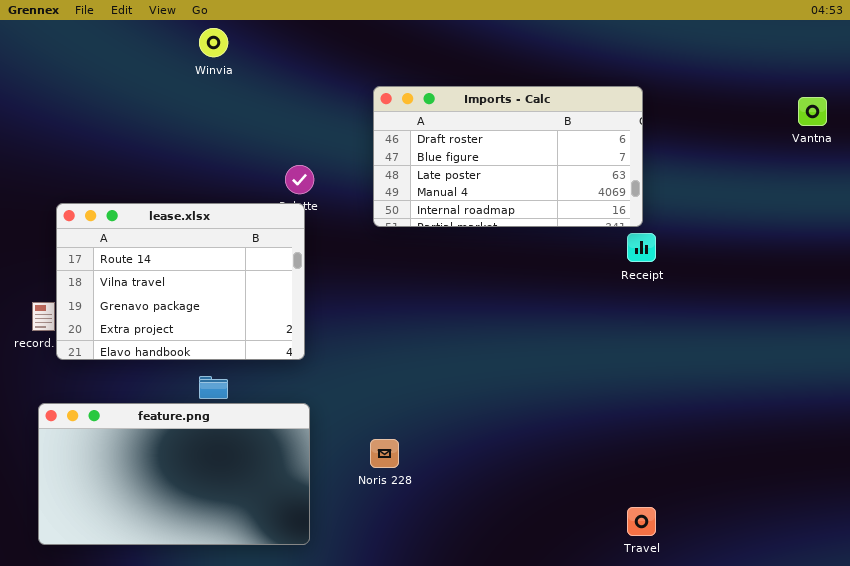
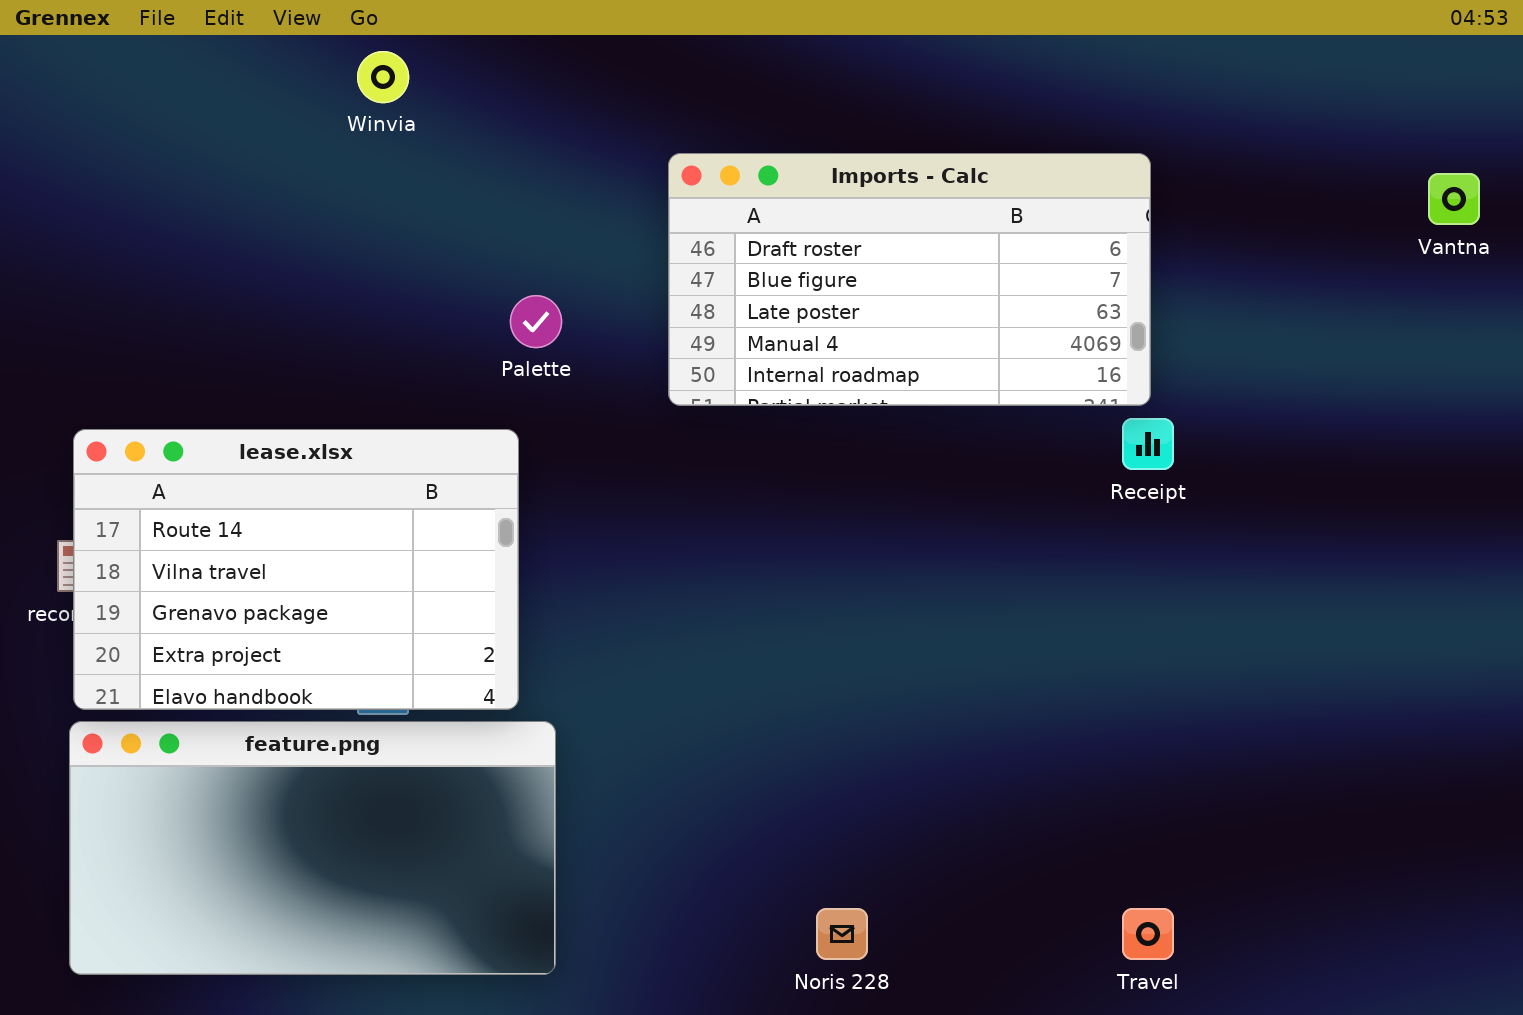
lease.xlsx: [56,203,305,360] -> [73,429,519,710], moved
Noris 228: [370,439,399,468] -> [816,908,868,960], moved

